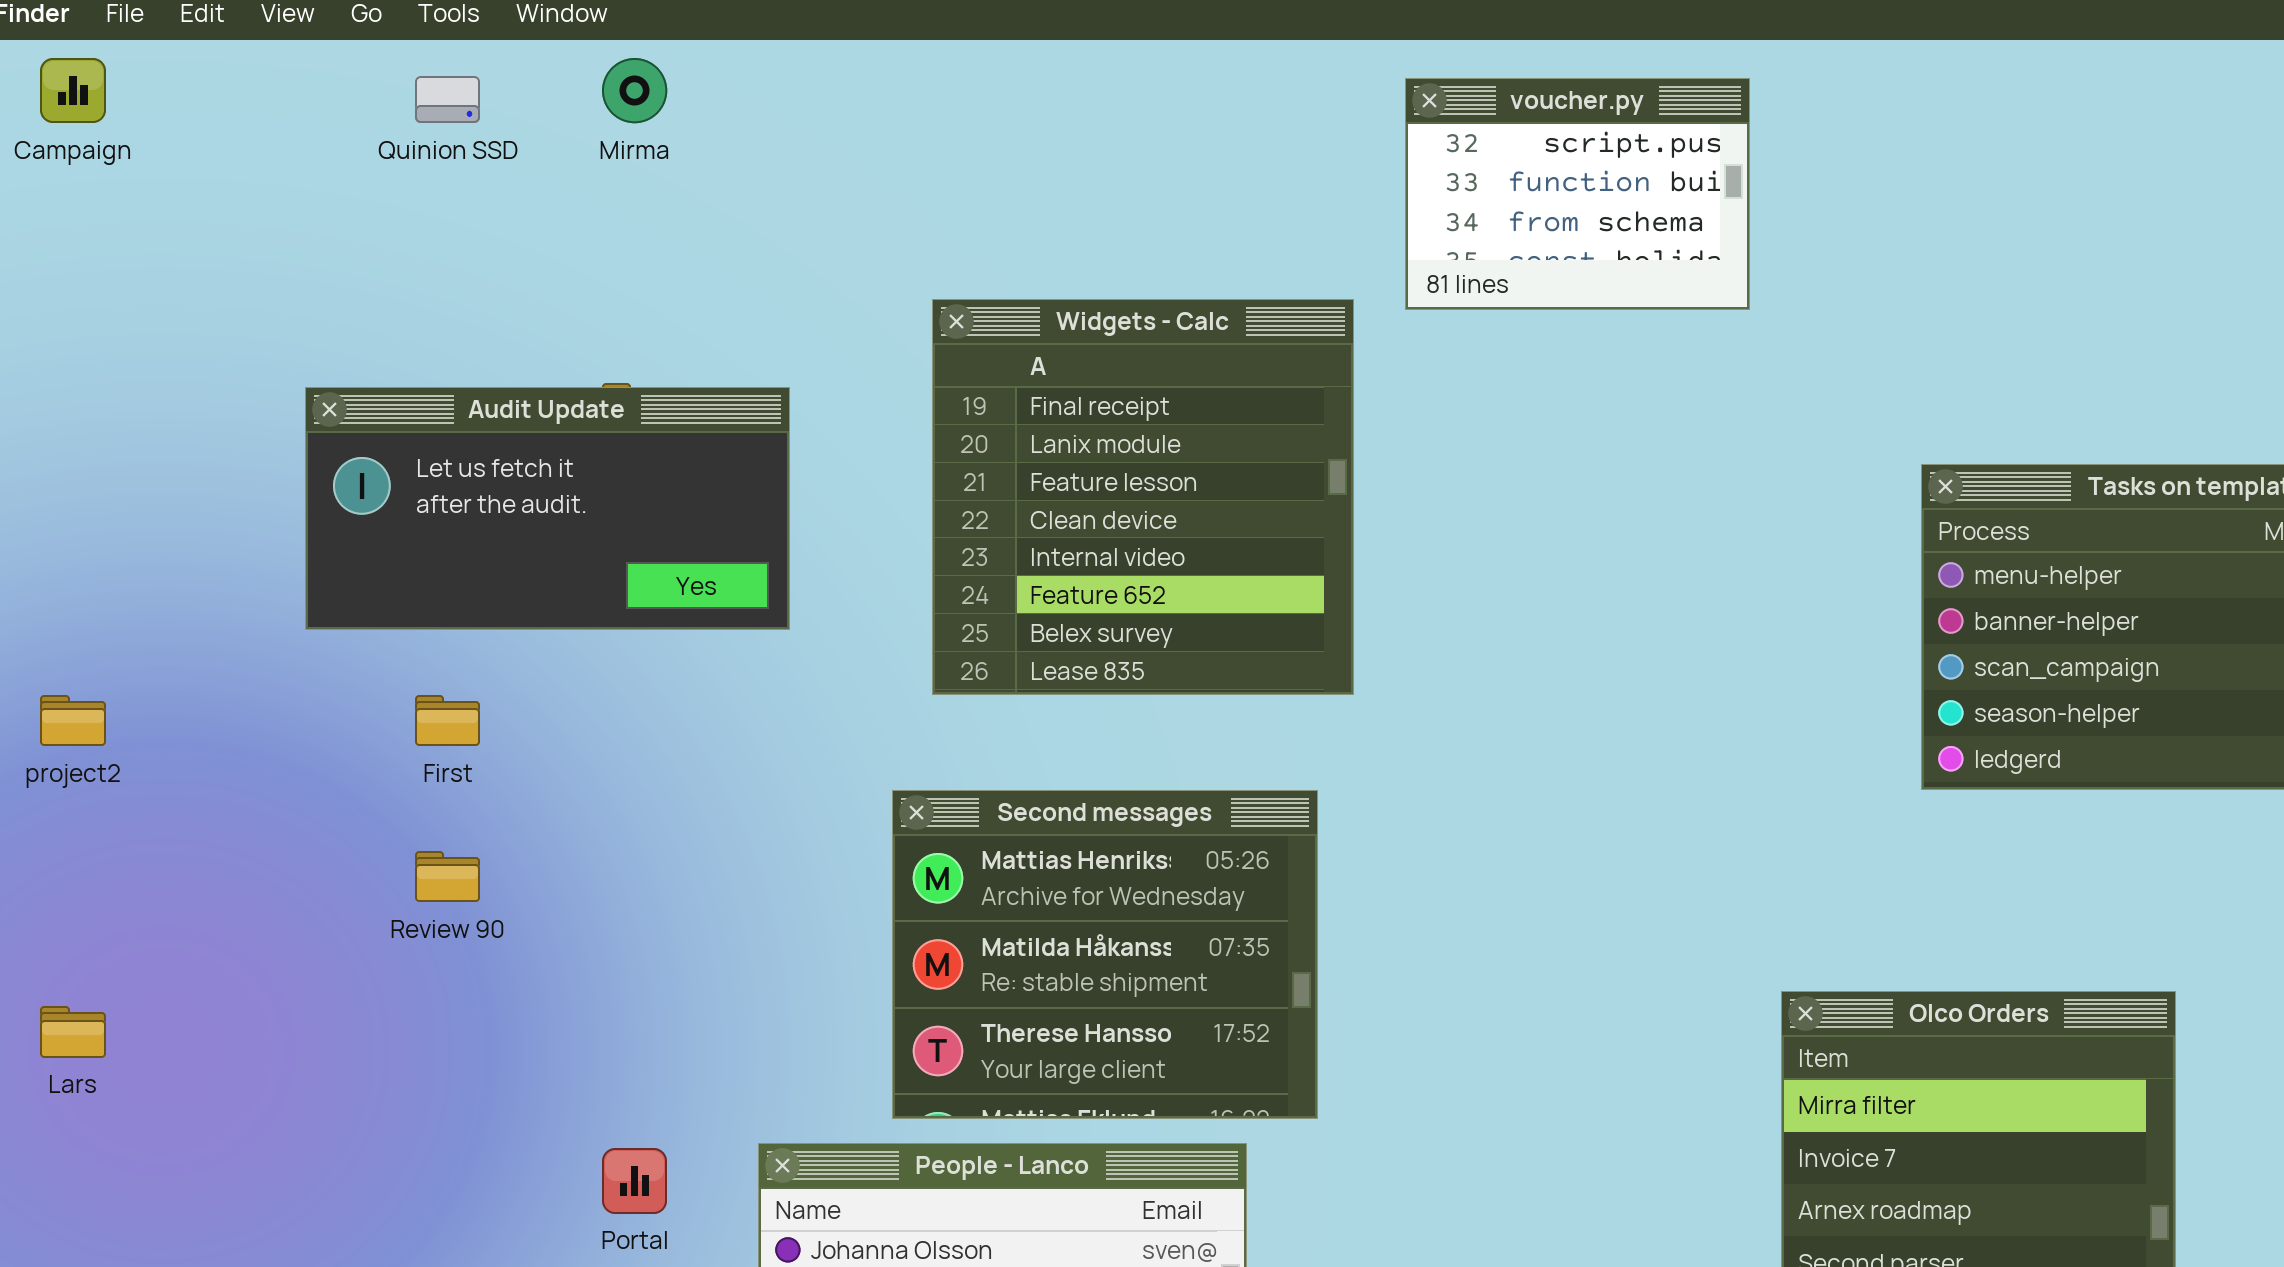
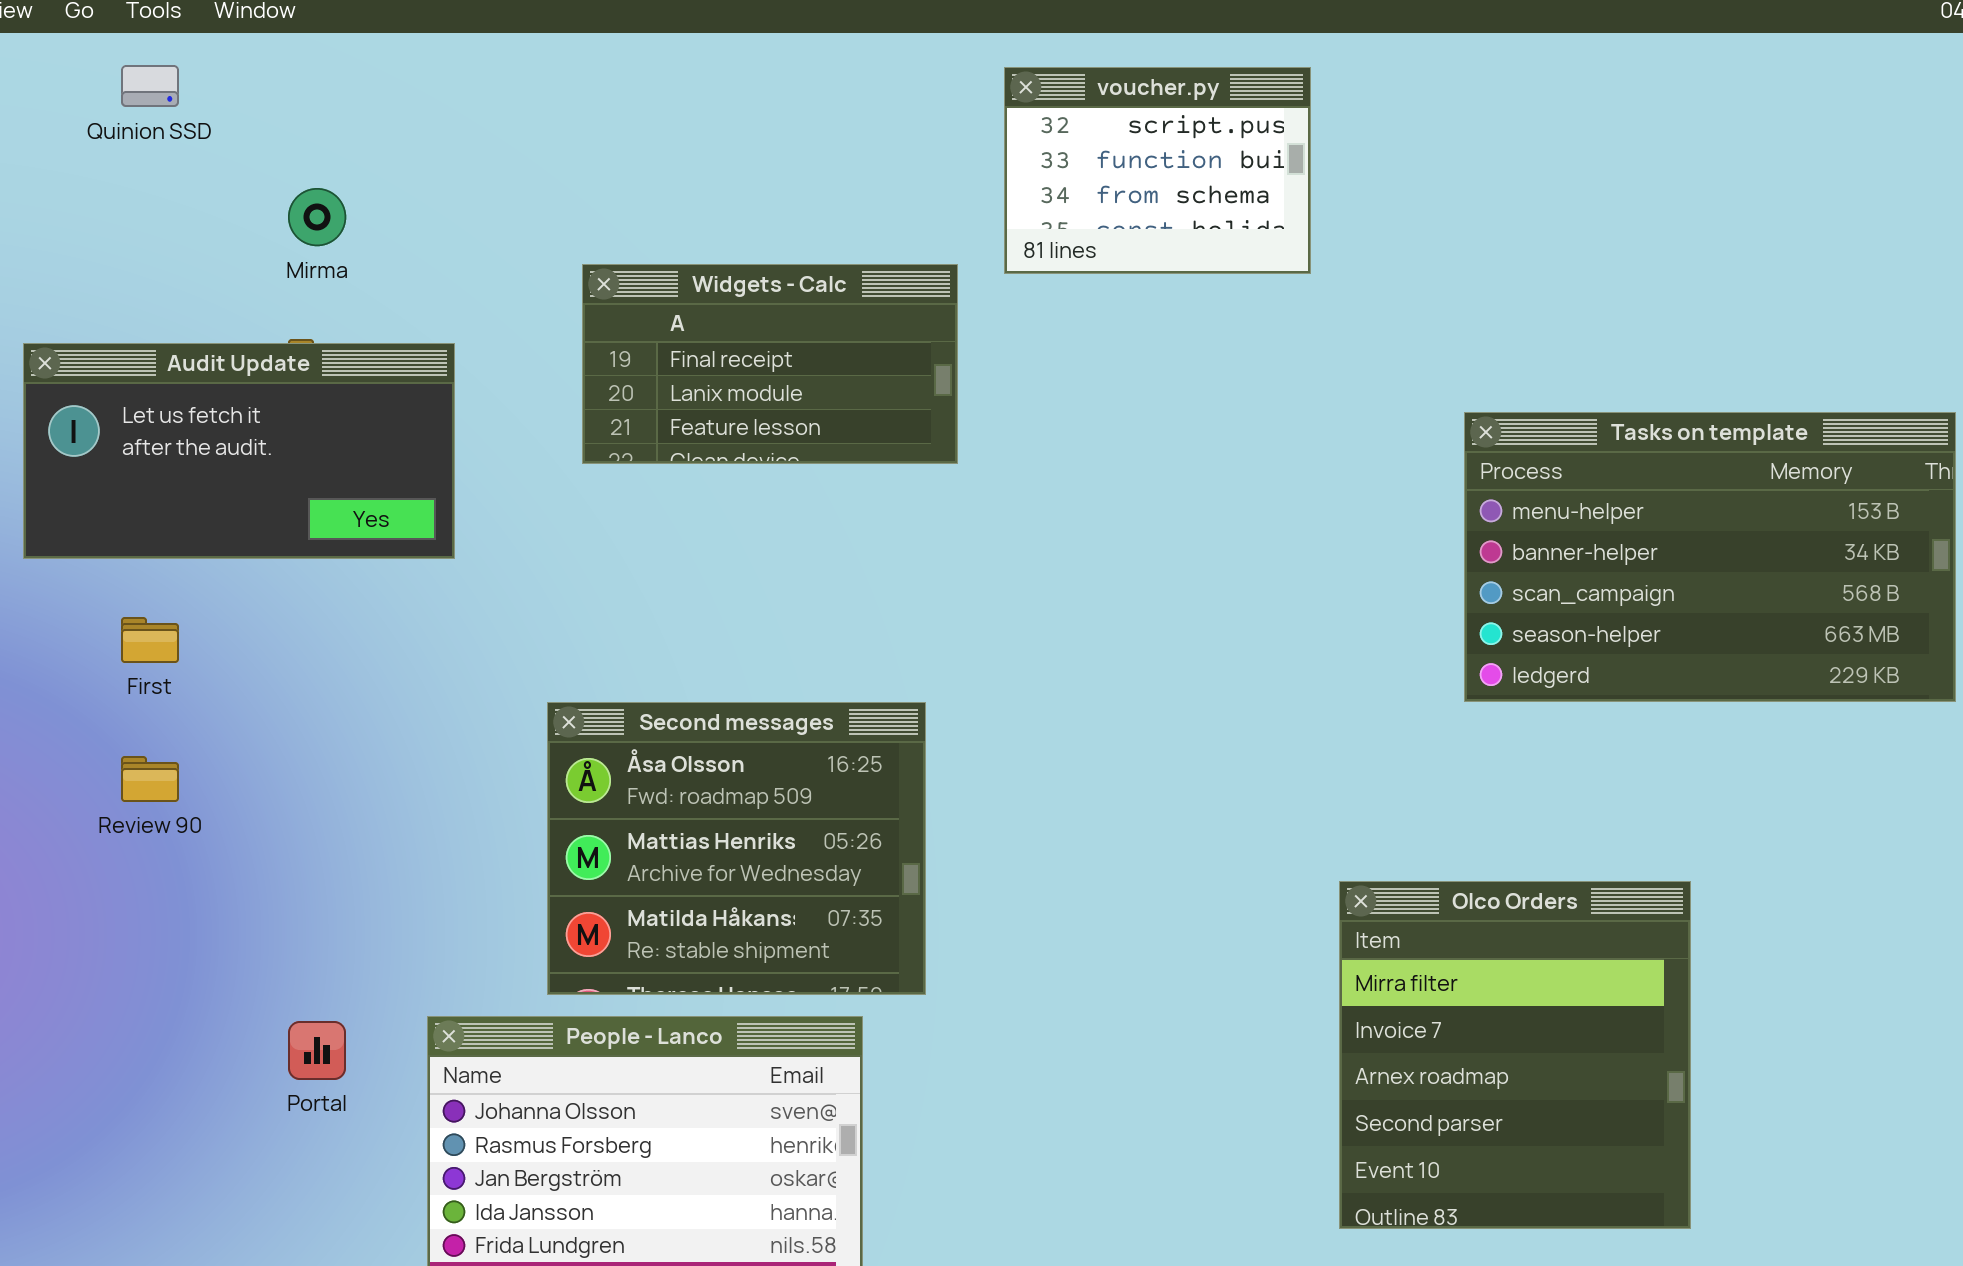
Mirma: [602,58,667,123] -> [288,188,346,246], moved
Widgets - Calc: [932,299,1354,695] -> [582,264,958,464], resized
Second messages: [892,790,1318,1119] -> [547,702,926,995], scrolled up 1 row

